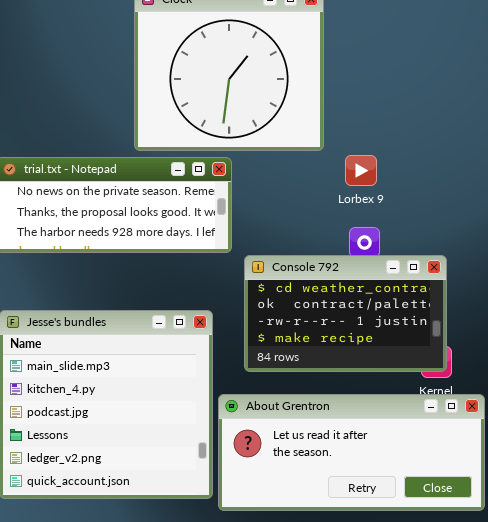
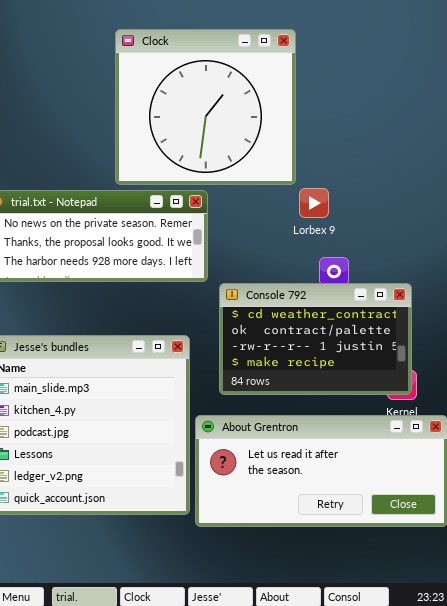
Lorbex 9: [345,155,377,186] -> [299,188,329,218], moved

